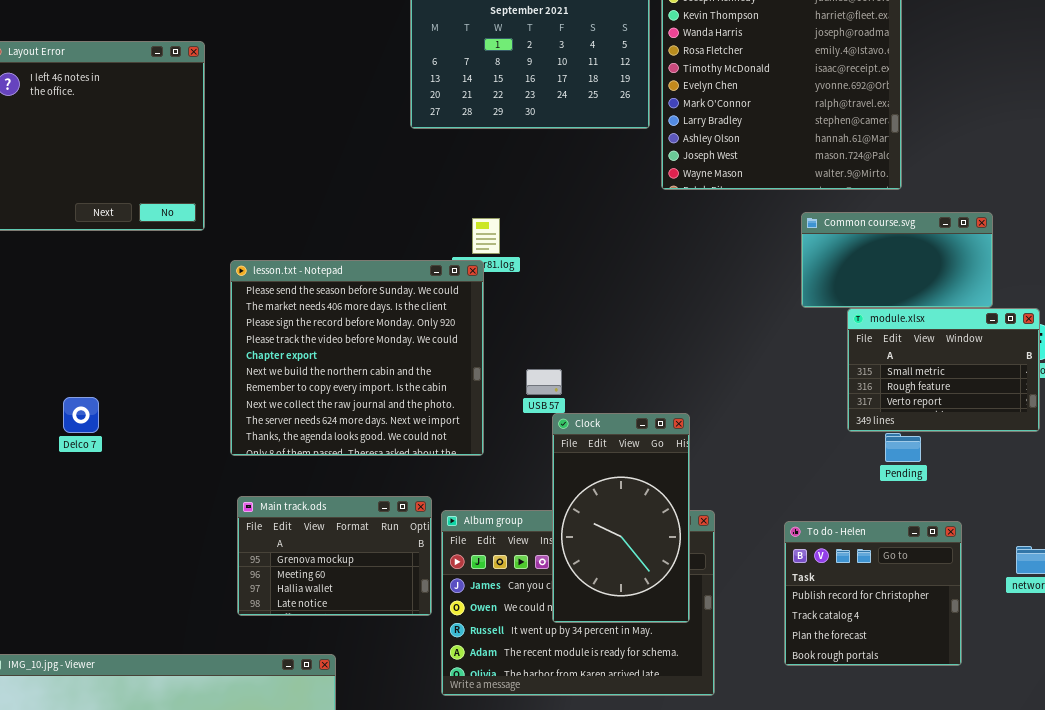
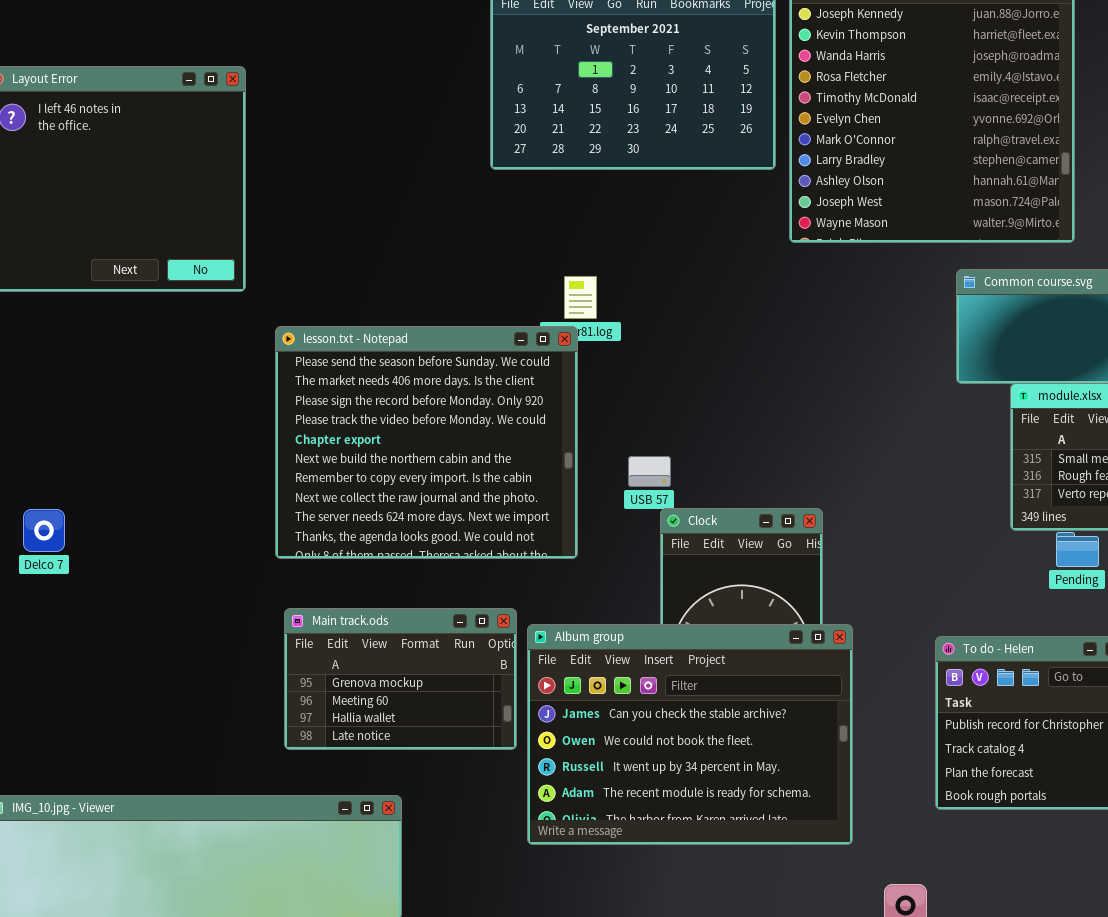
Delco 7: [63,397,99,433] -> [23,509,65,552], moved
Album group: [441,510,715,696] -> [527,624,853,845], raised

